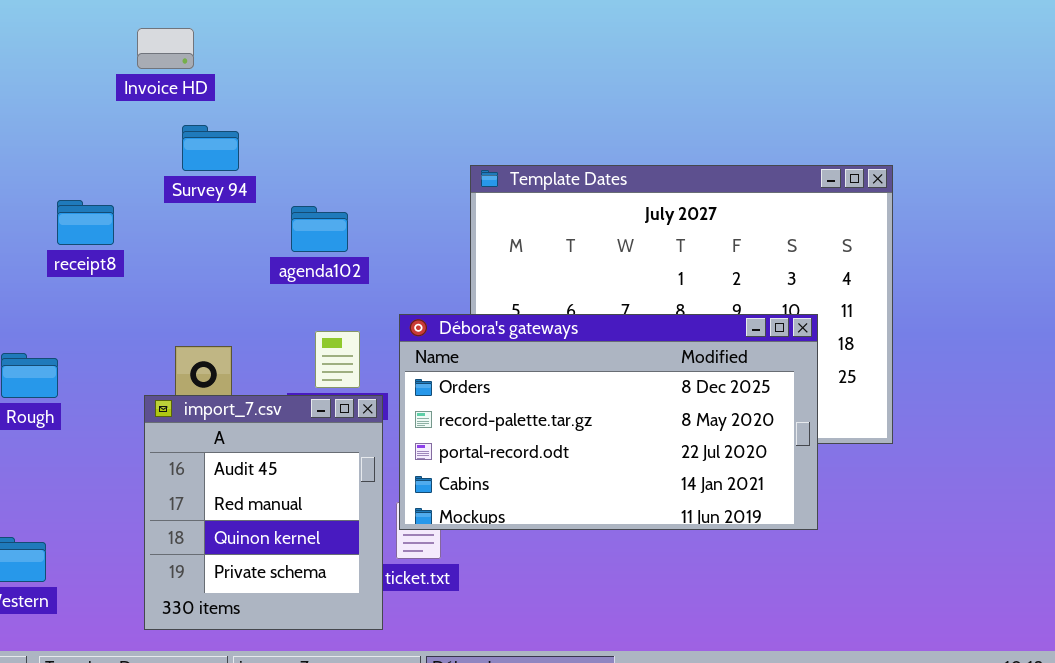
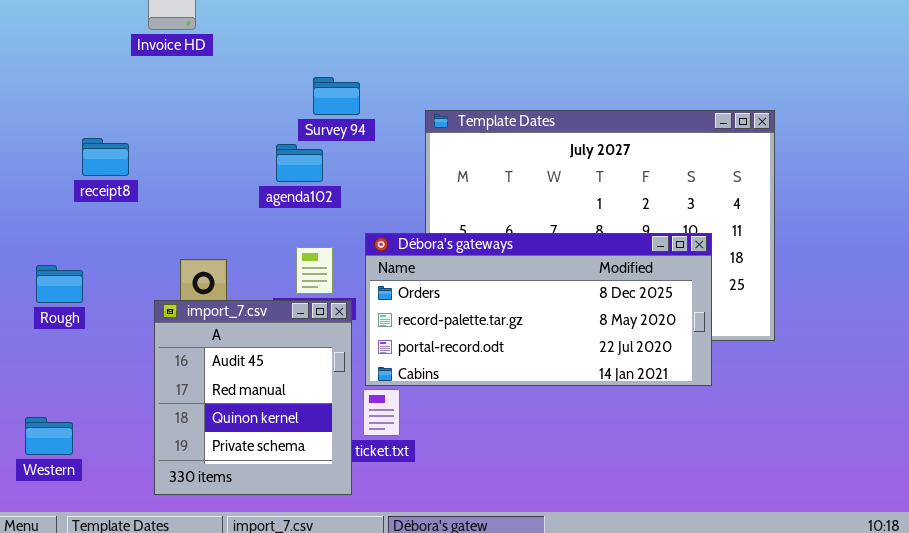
Survey 94: [182,125,239,171] -> [313,77,360,115], moved
Débora's gateways: [399,314,818,530] -> [365,233,712,386], resized

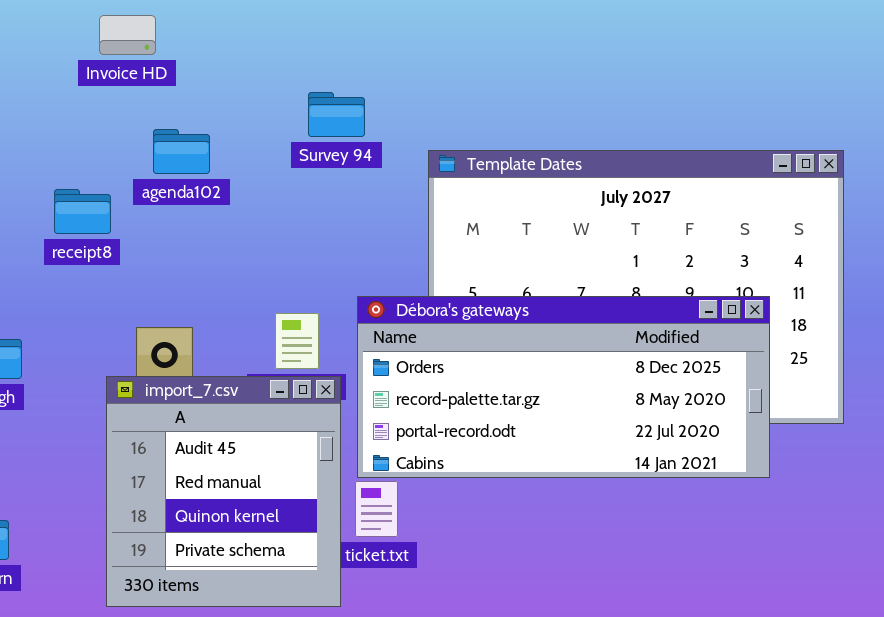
Survey 94: [313,77,360,115] -> [308,92,365,137], moved
receipt8: [82,138,129,176] -> [54,189,111,234], moved
agenda102: [276,144,323,182] -> [153,129,210,174], moved

